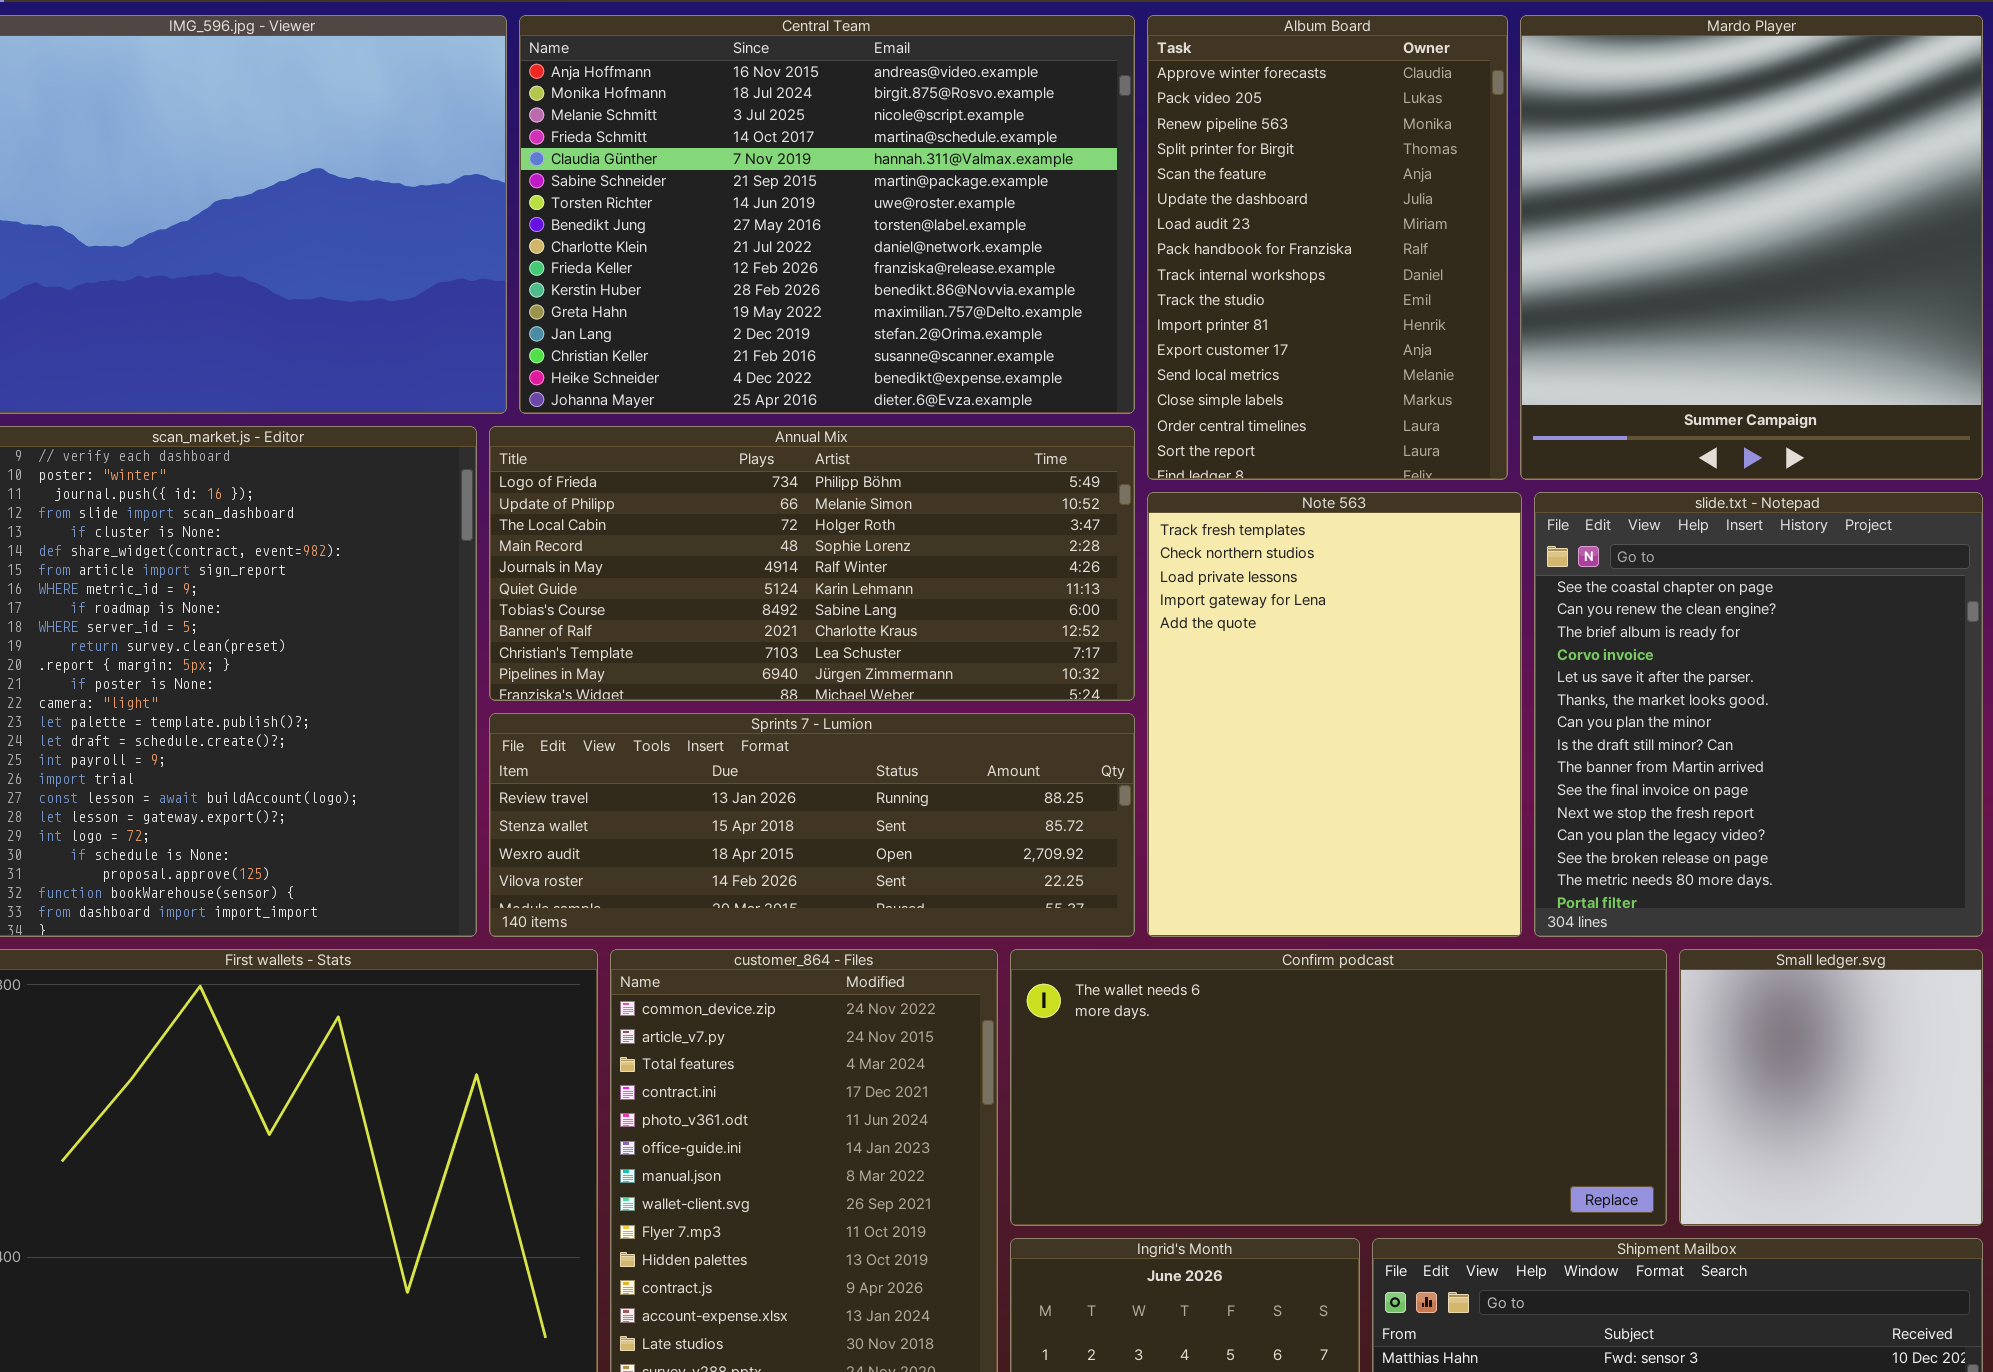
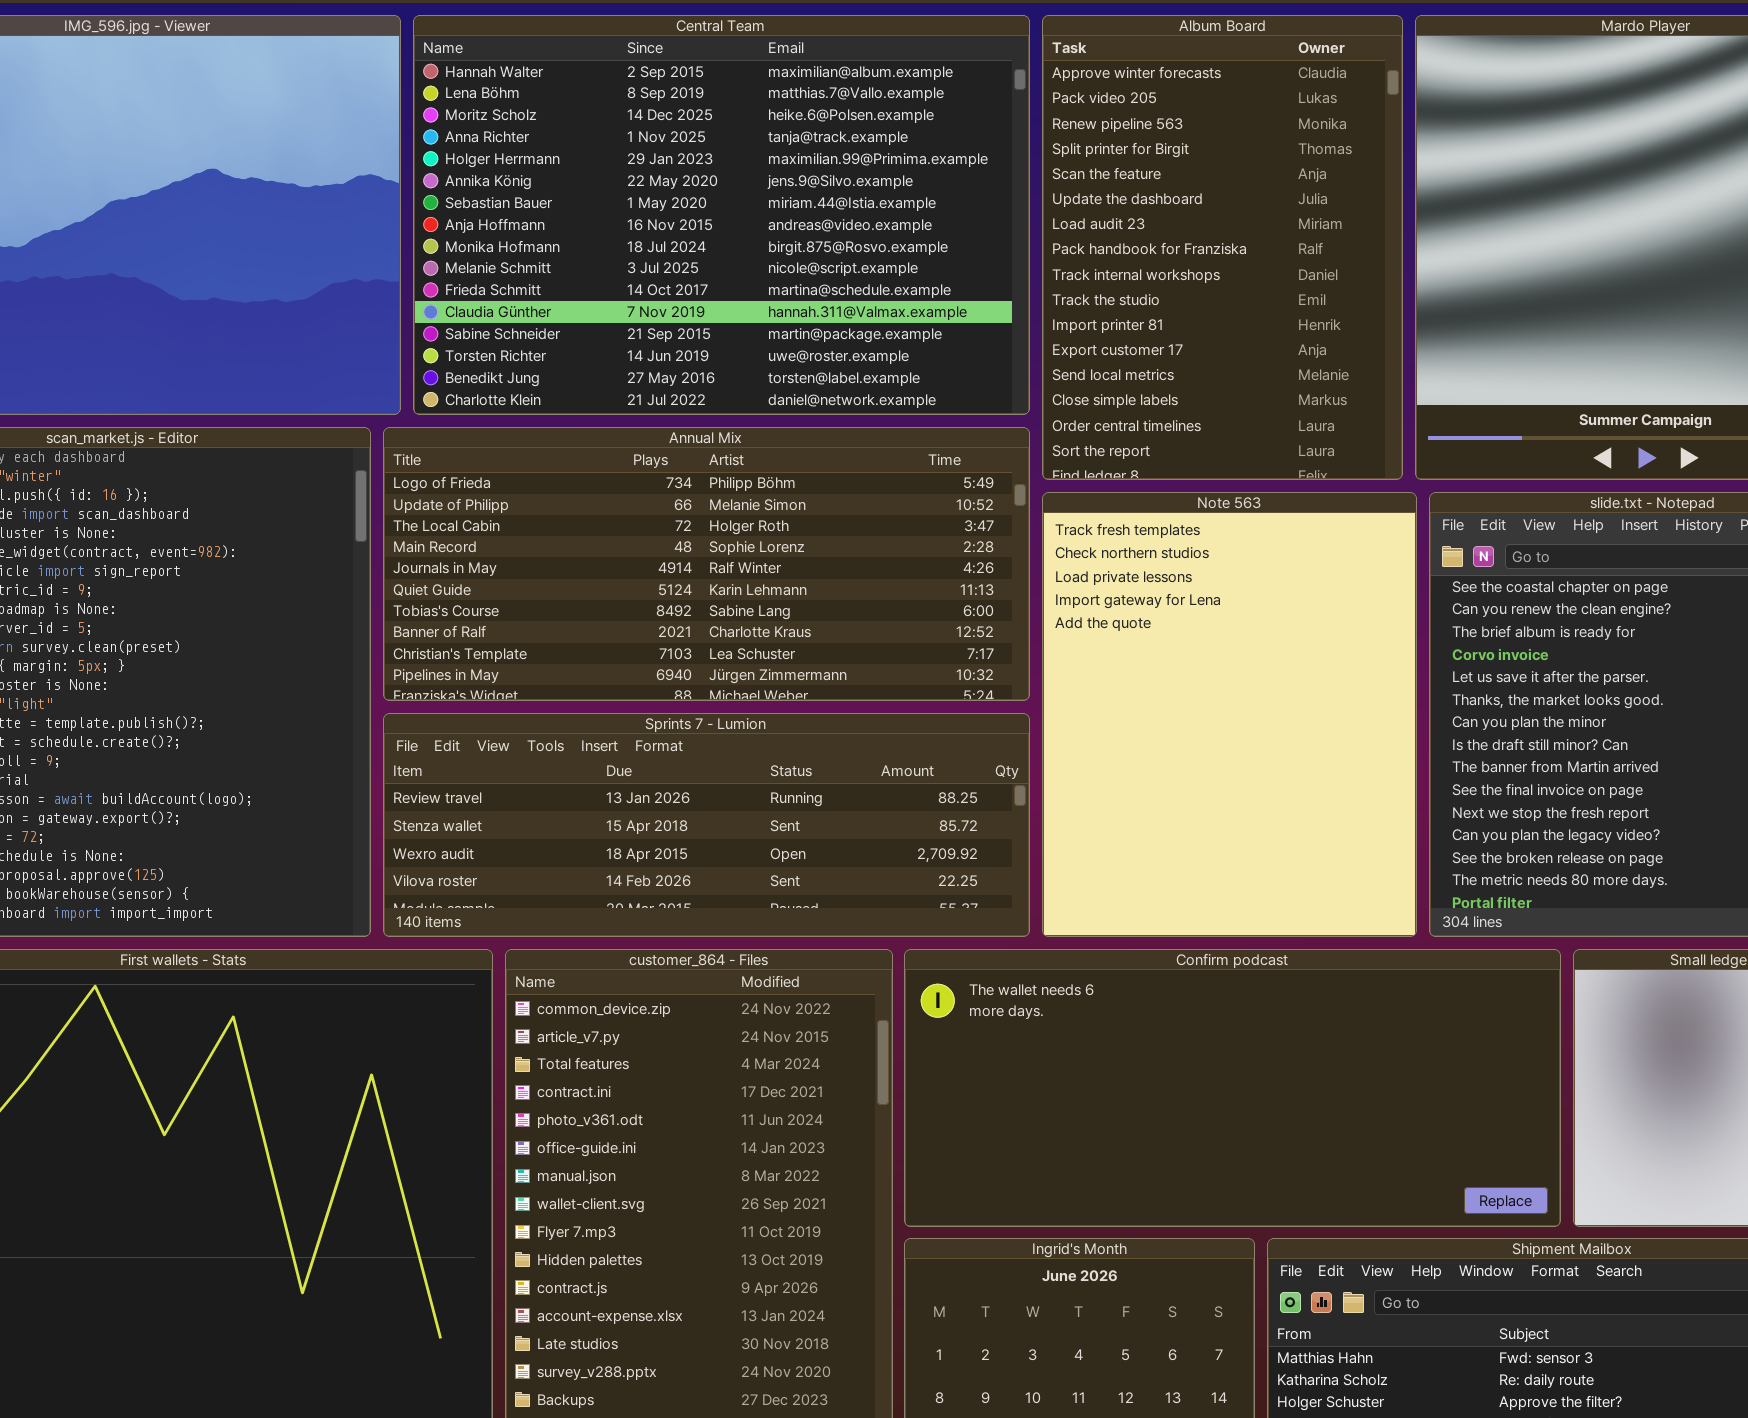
Central Team: [519,15,1135,414] -> [413,15,1030,415], scrolled up 7 rows

